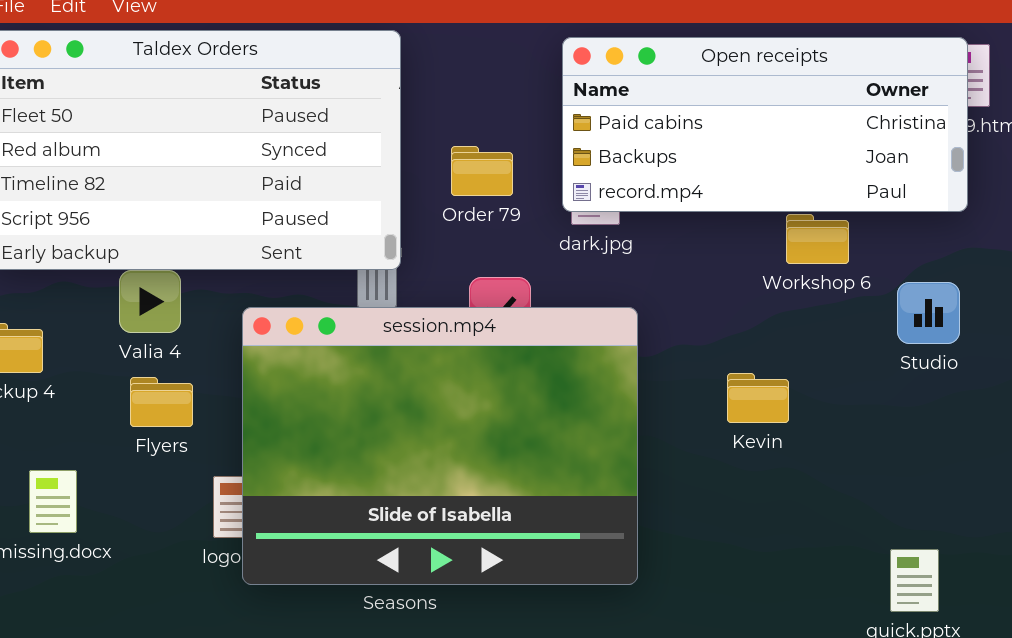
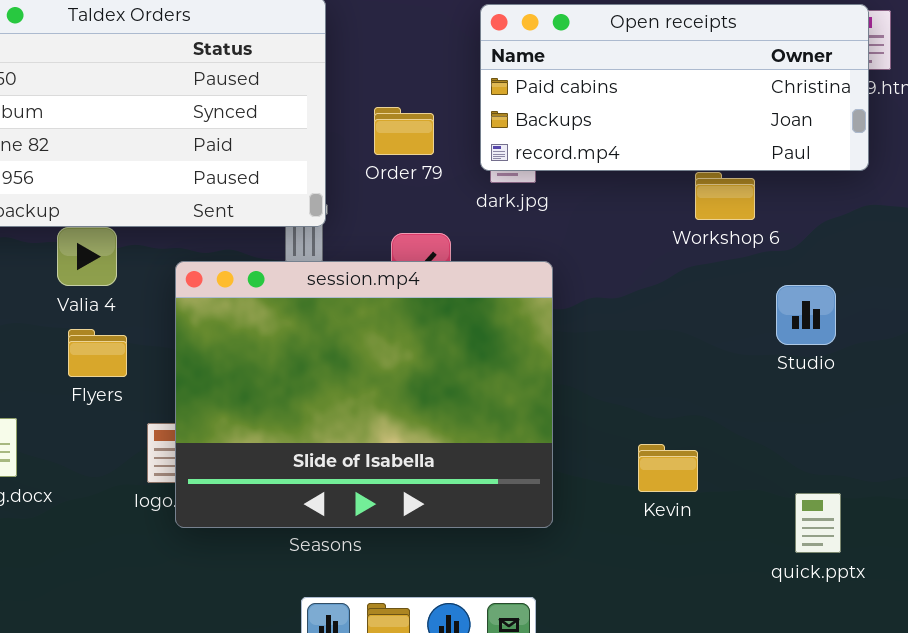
Studio: [897,282,960,344] -> [776,285,836,345], moved
Kevin: [727,373,789,423] -> [638,444,698,492], moved

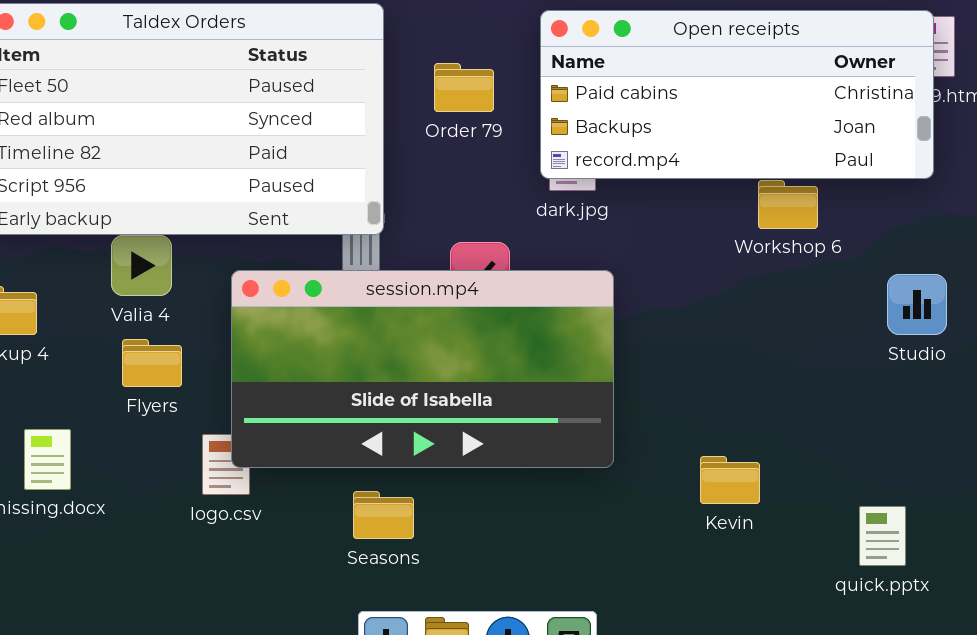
Order 79: [374,107,434,155] -> [434,63,494,112], moved
session.mp4: [175,261,553,528] -> [231,270,614,468], resized
Studio: [776,285,836,345] -> [887,274,947,335], moved

